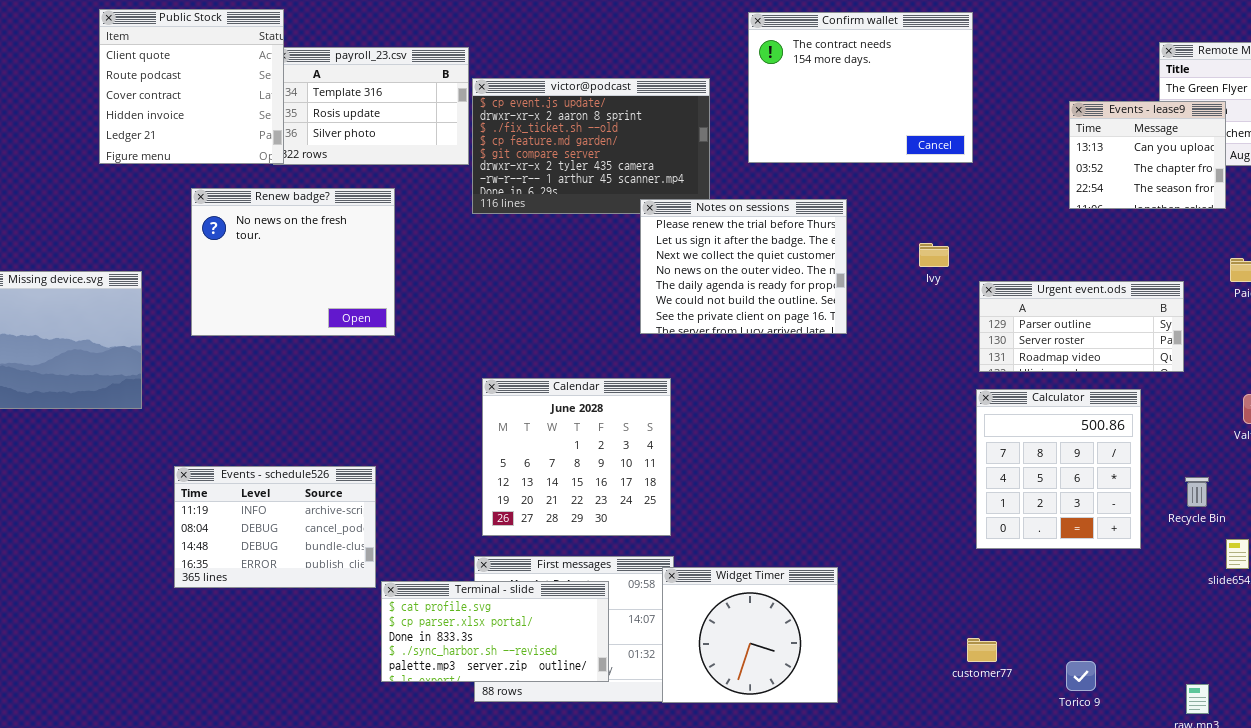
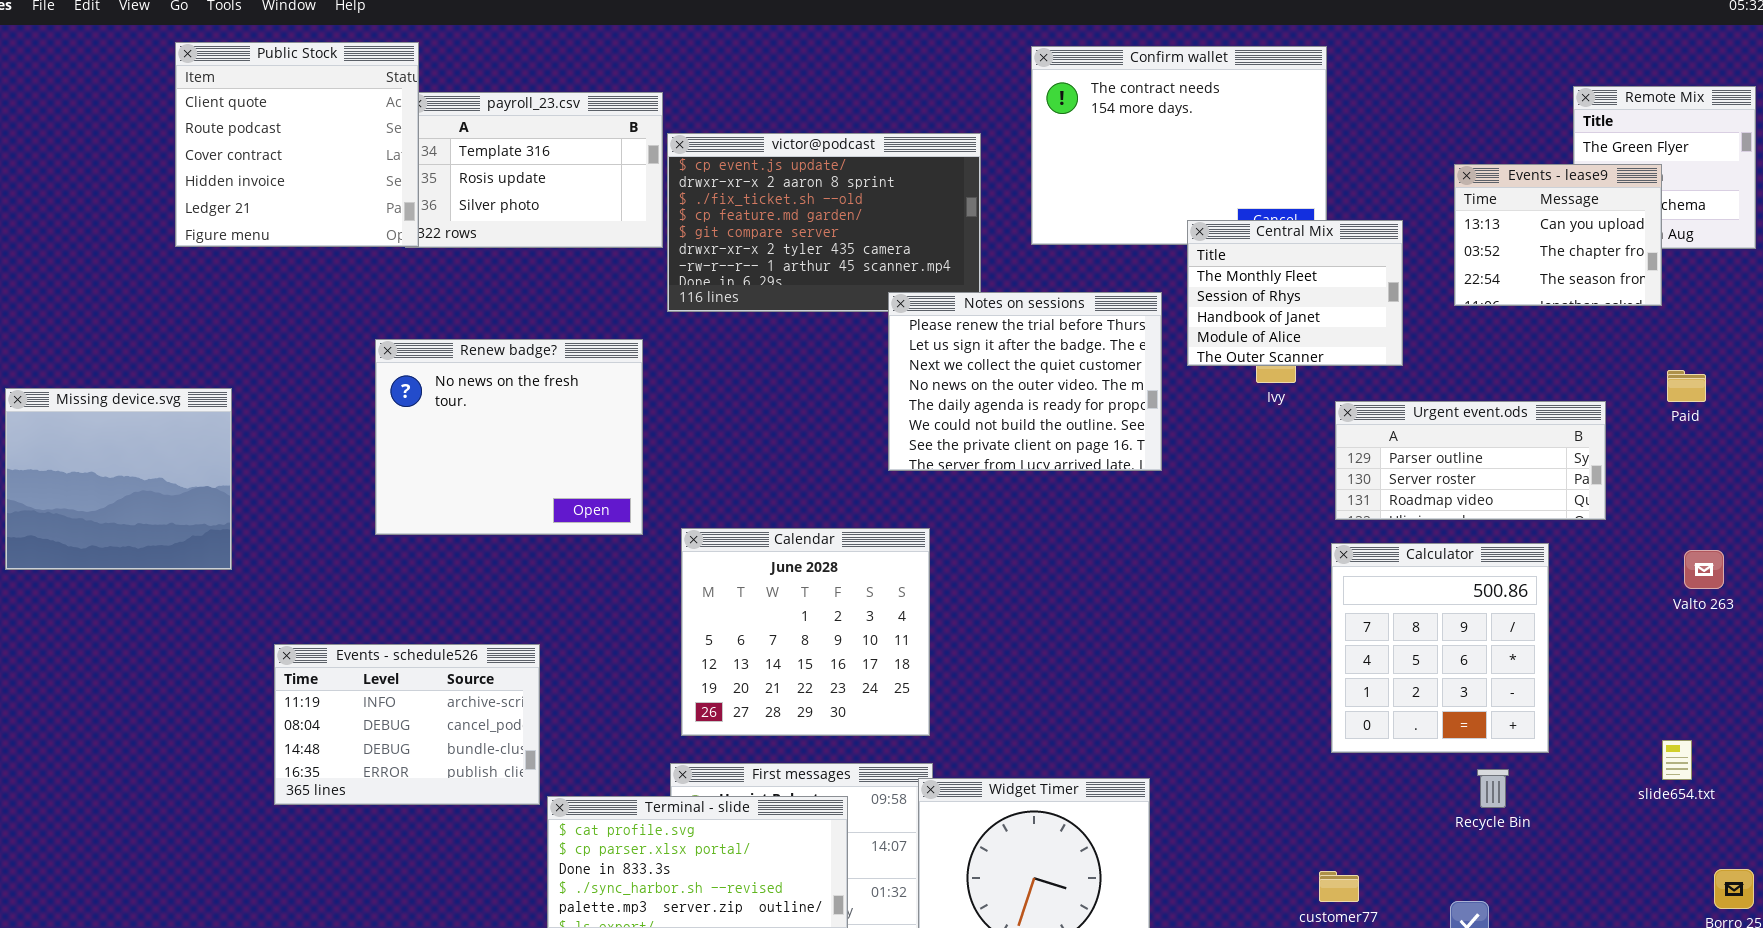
Central Mix: none -> [1187,220,1403,366], opened
Renew badge?: [191,188,395,336] -> [375,339,643,535], moved
Recycle Bin: [1185,477,1209,507] -> [1477,769,1509,808], moved

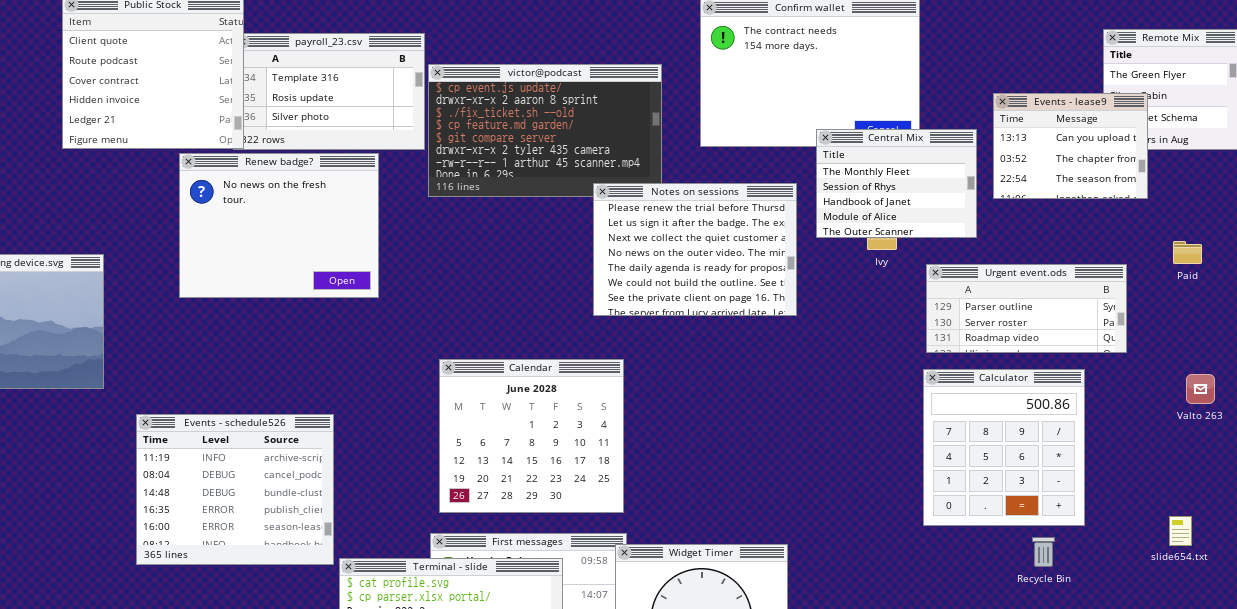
Events - lease9: [1454,164,1662,306] -> [993,93,1148,199], moved
Renew badge?: [375,339,643,535] -> [179,153,379,298], moved
Events - schedule526: [274,644,540,805] -> [136,414,334,565], resized

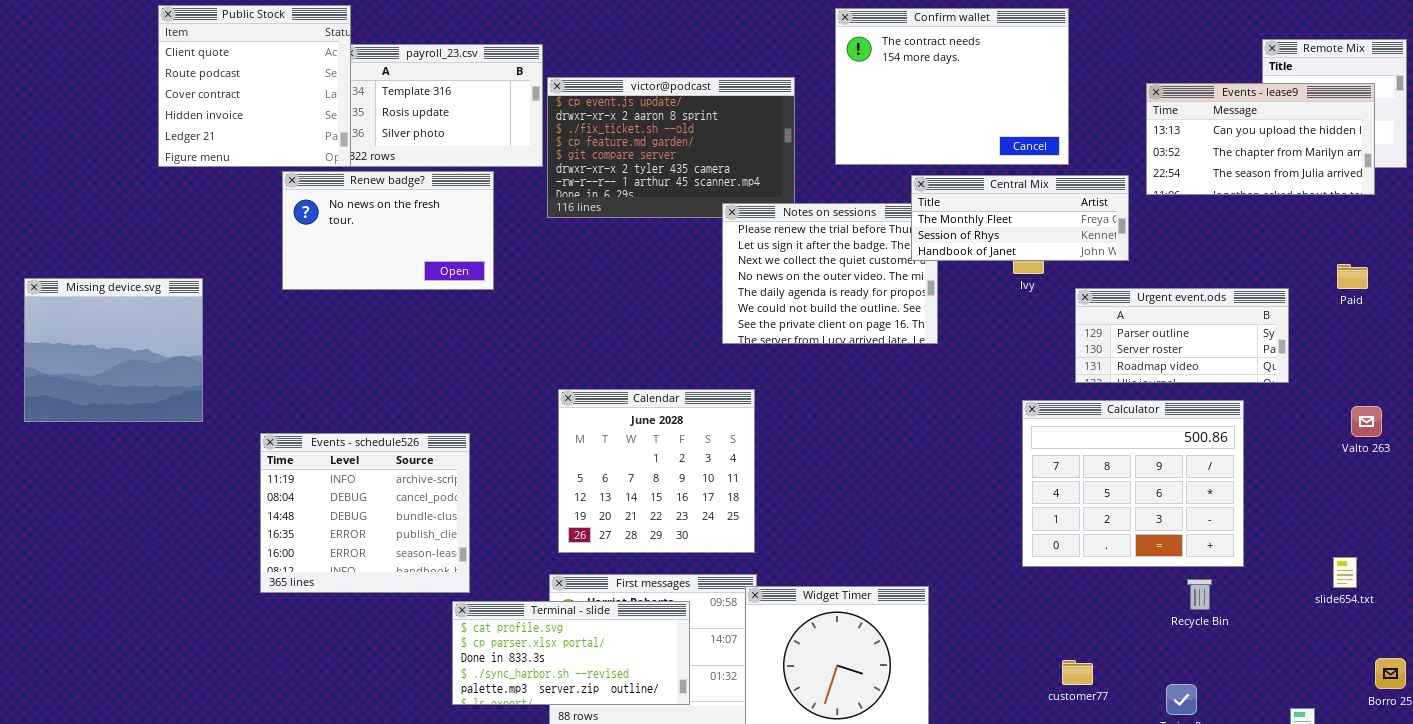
Events - lease9: [993,93,1148,199] -> [1146,83,1375,195], moved, resized
Central Mix: [816,129,977,238] -> [911,175,1129,261], resized
Renew badge?: [179,153,379,298] -> [282,171,494,290], resized
Calculator: [923,369,1085,526] -> [1022,400,1244,567], resized
Events - schedule526: [136,414,334,565] -> [260,433,470,593], moved

